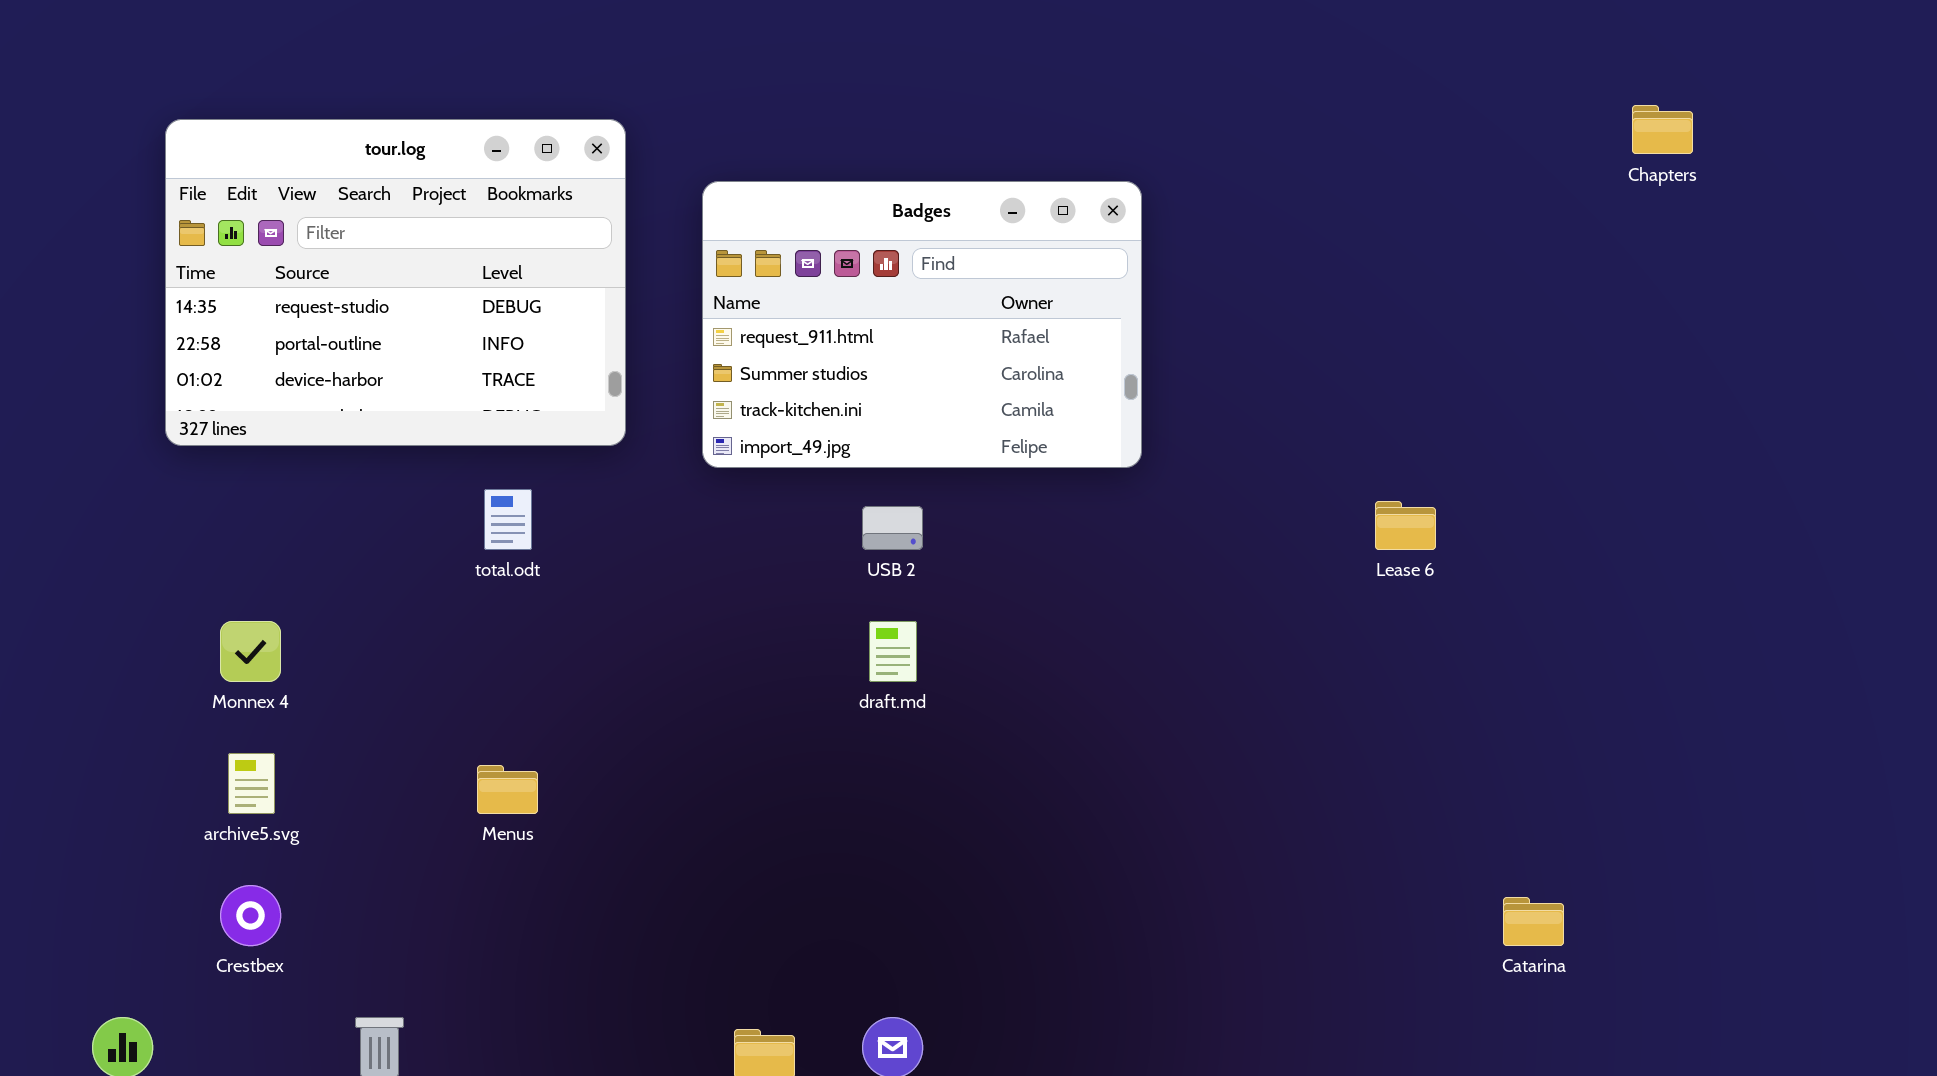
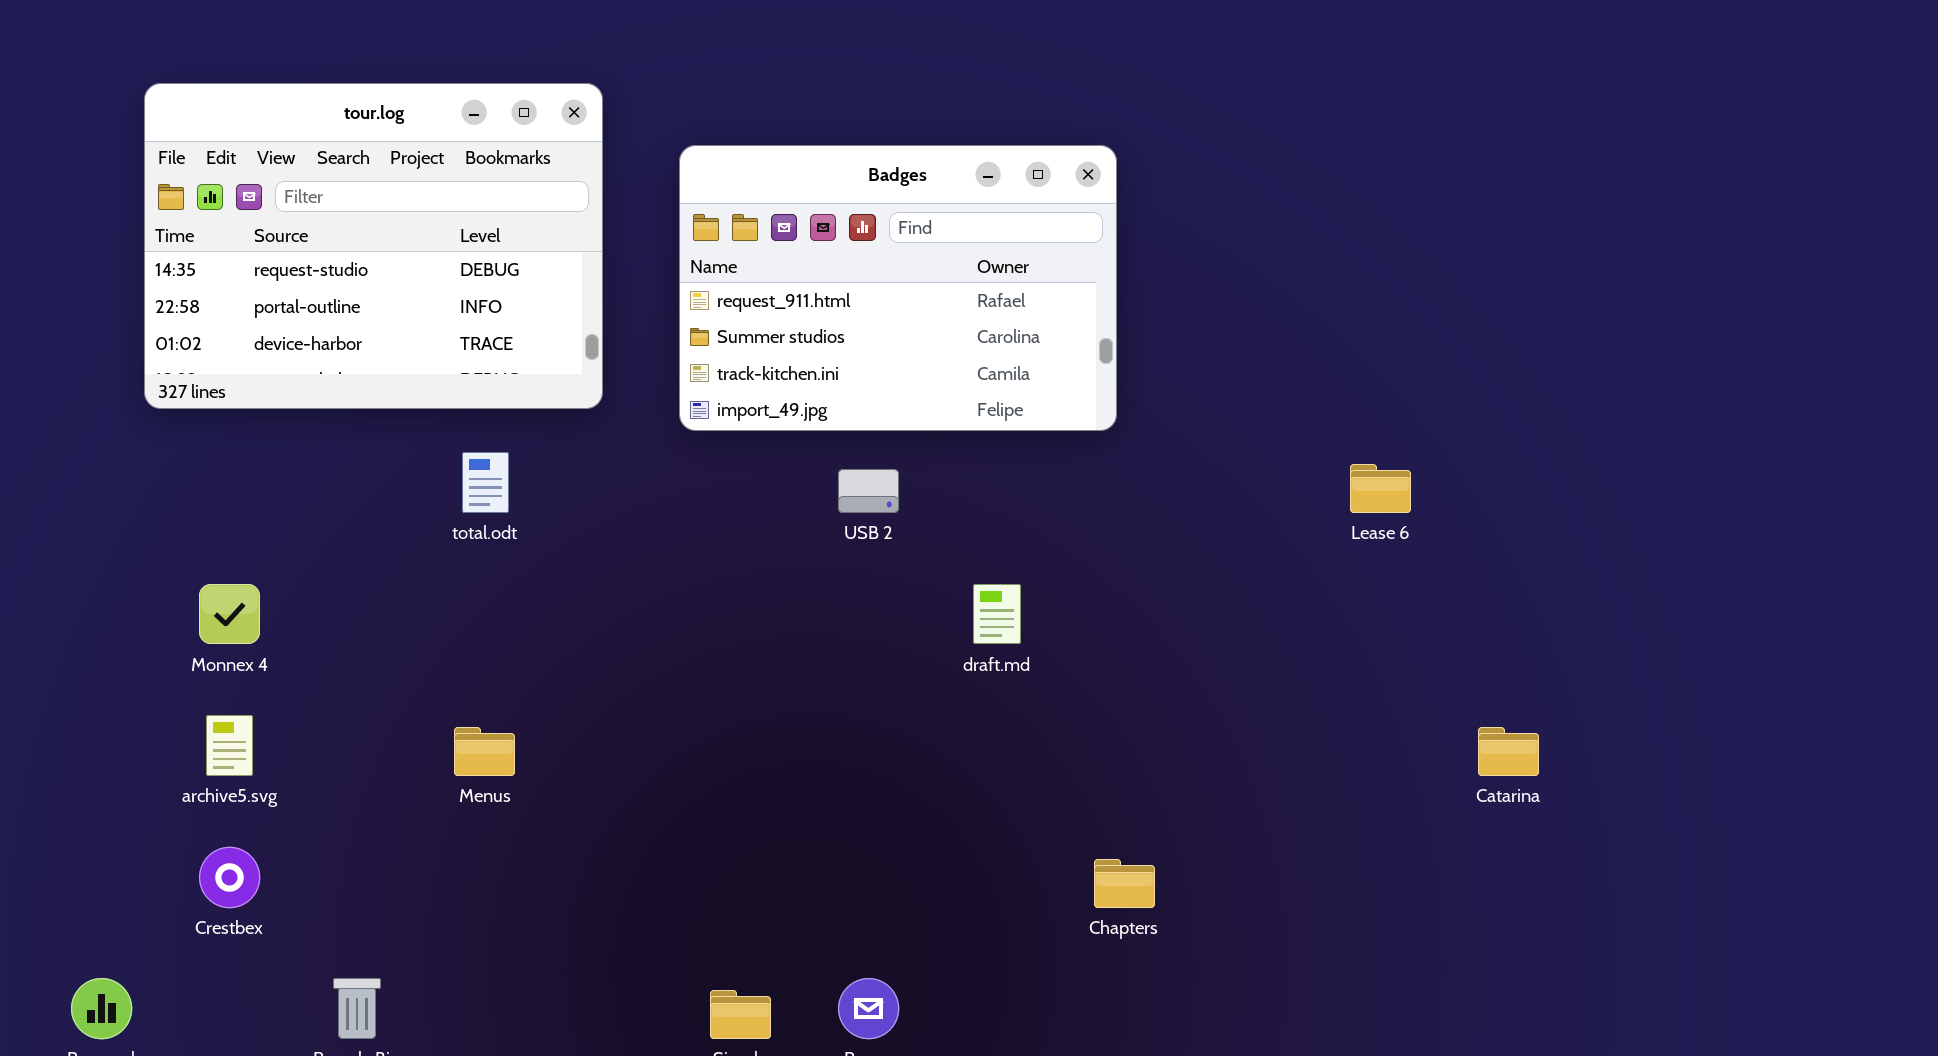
Chapters: [1632,105,1693,154] -> [1094,859,1155,908], moved
draft.md: [869,621,917,682] -> [973,584,1021,644], moved
Catarina: [1503,897,1564,946] -> [1478,727,1539,776], moved

